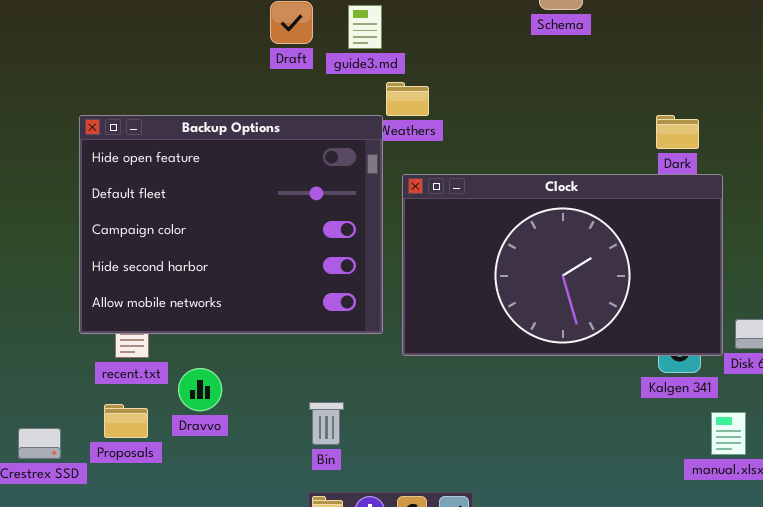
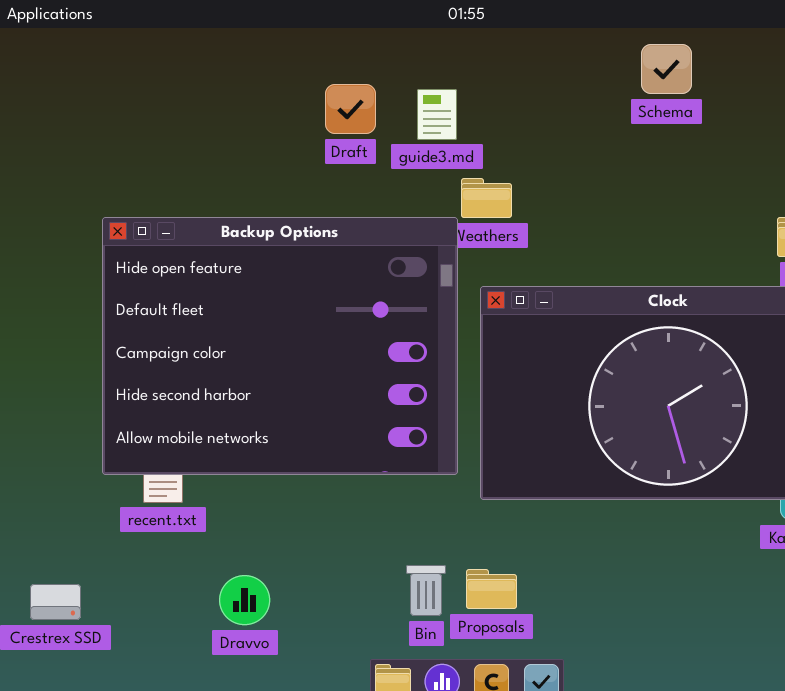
Dravvo: [178,368,222,411] -> [219,575,270,625], moved
Bin: [309,402,344,445] -> [406,565,446,616], moved
Proposals: [104,404,148,438] -> [466,569,517,609], moved

